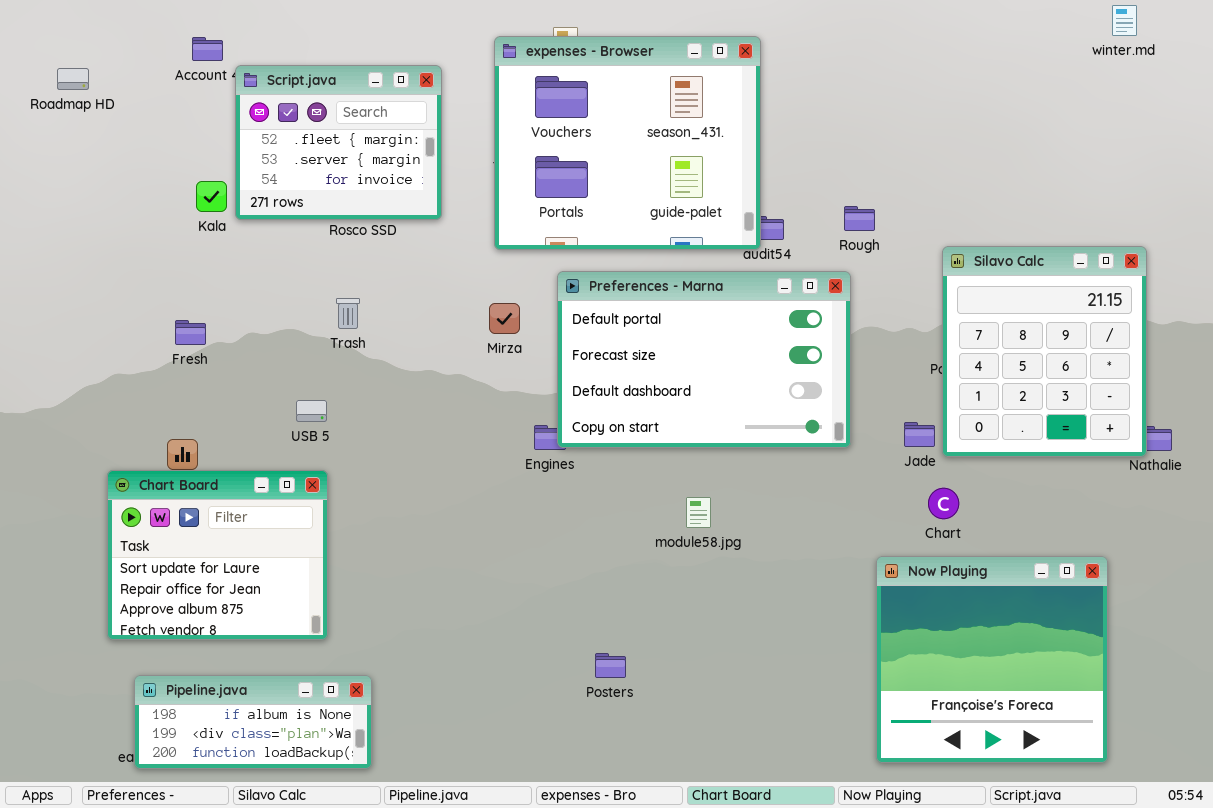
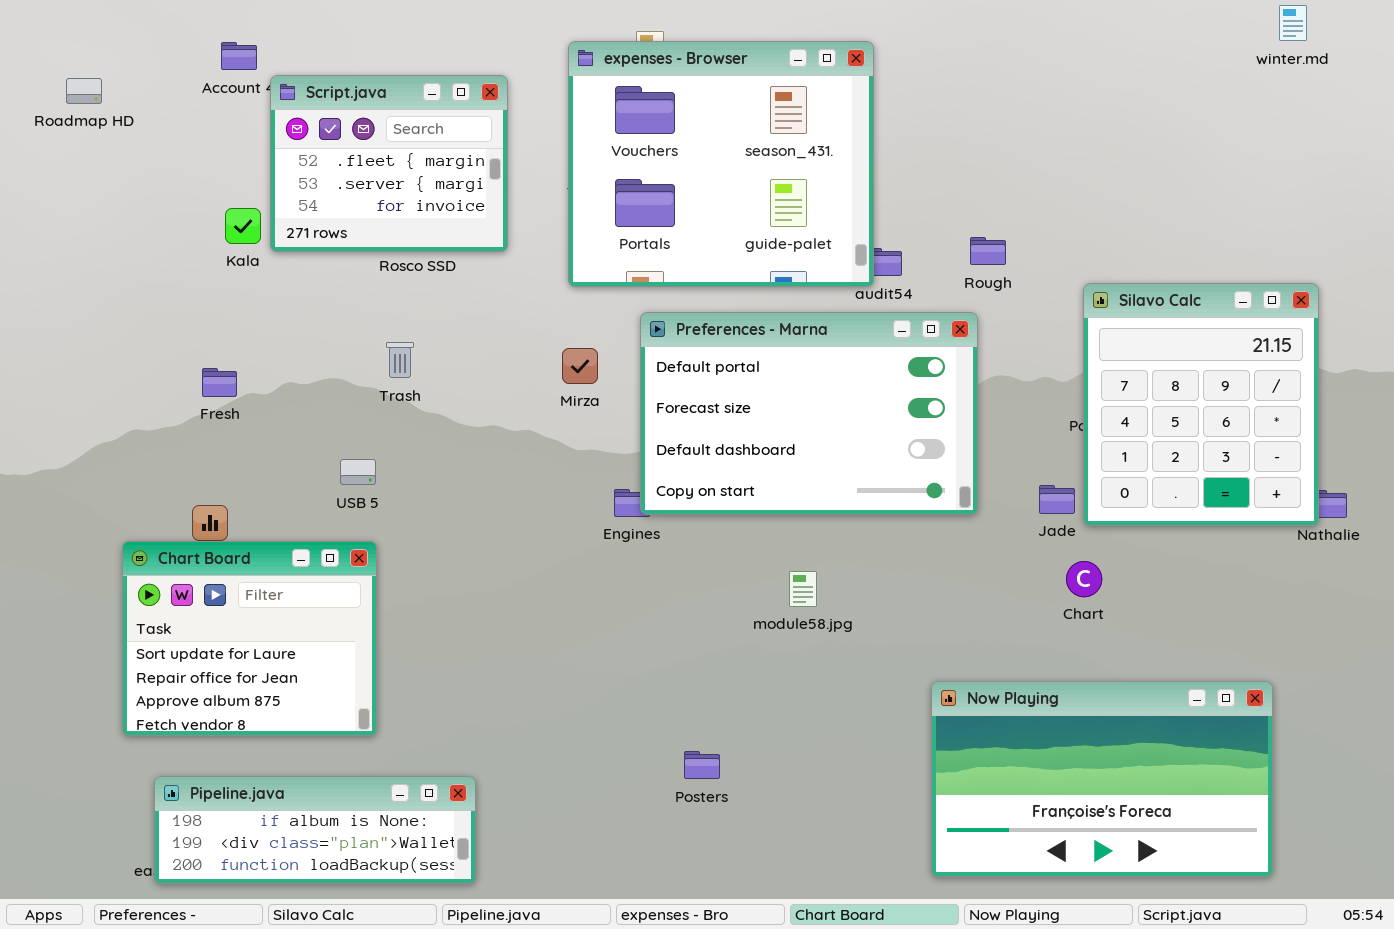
Now Playing: [876,556,1108,763] -> [931,681,1273,877], resized
Pipeline.java: [134,675,372,769] -> [154,776,476,884], resized

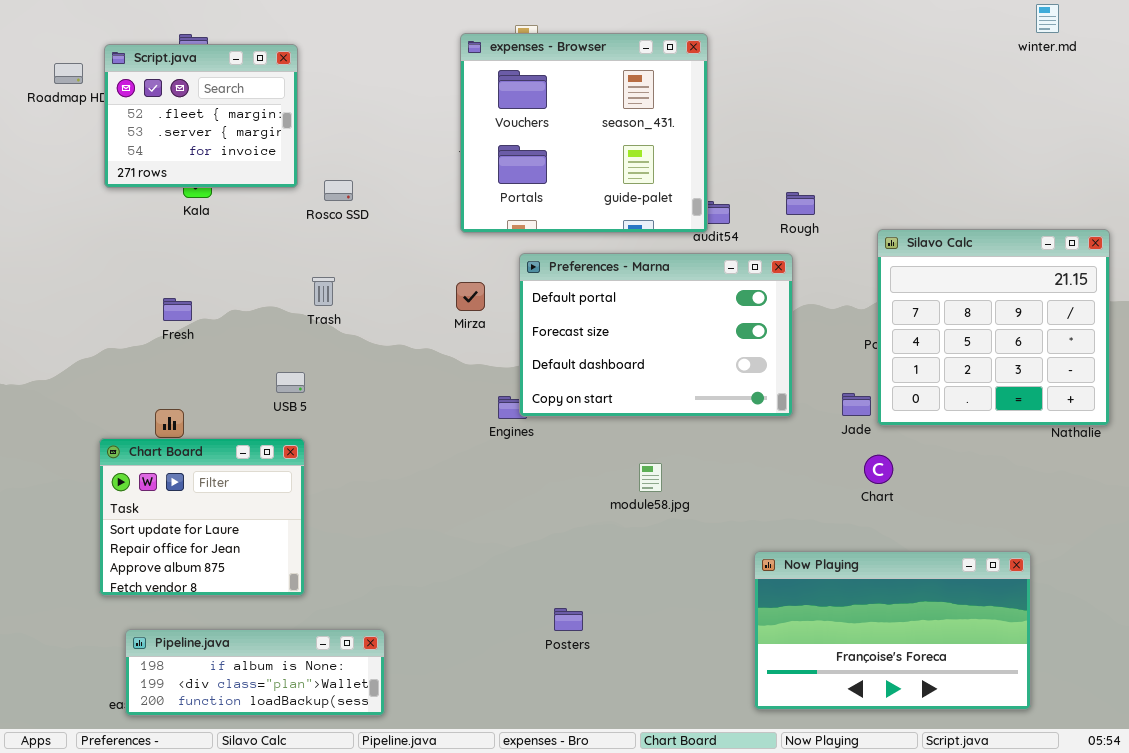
Script.java: [270,75,508,252] -> [104,44,298,188], moved
Silavo Calc: [1083,283,1319,526] -> [877,229,1110,426], resized

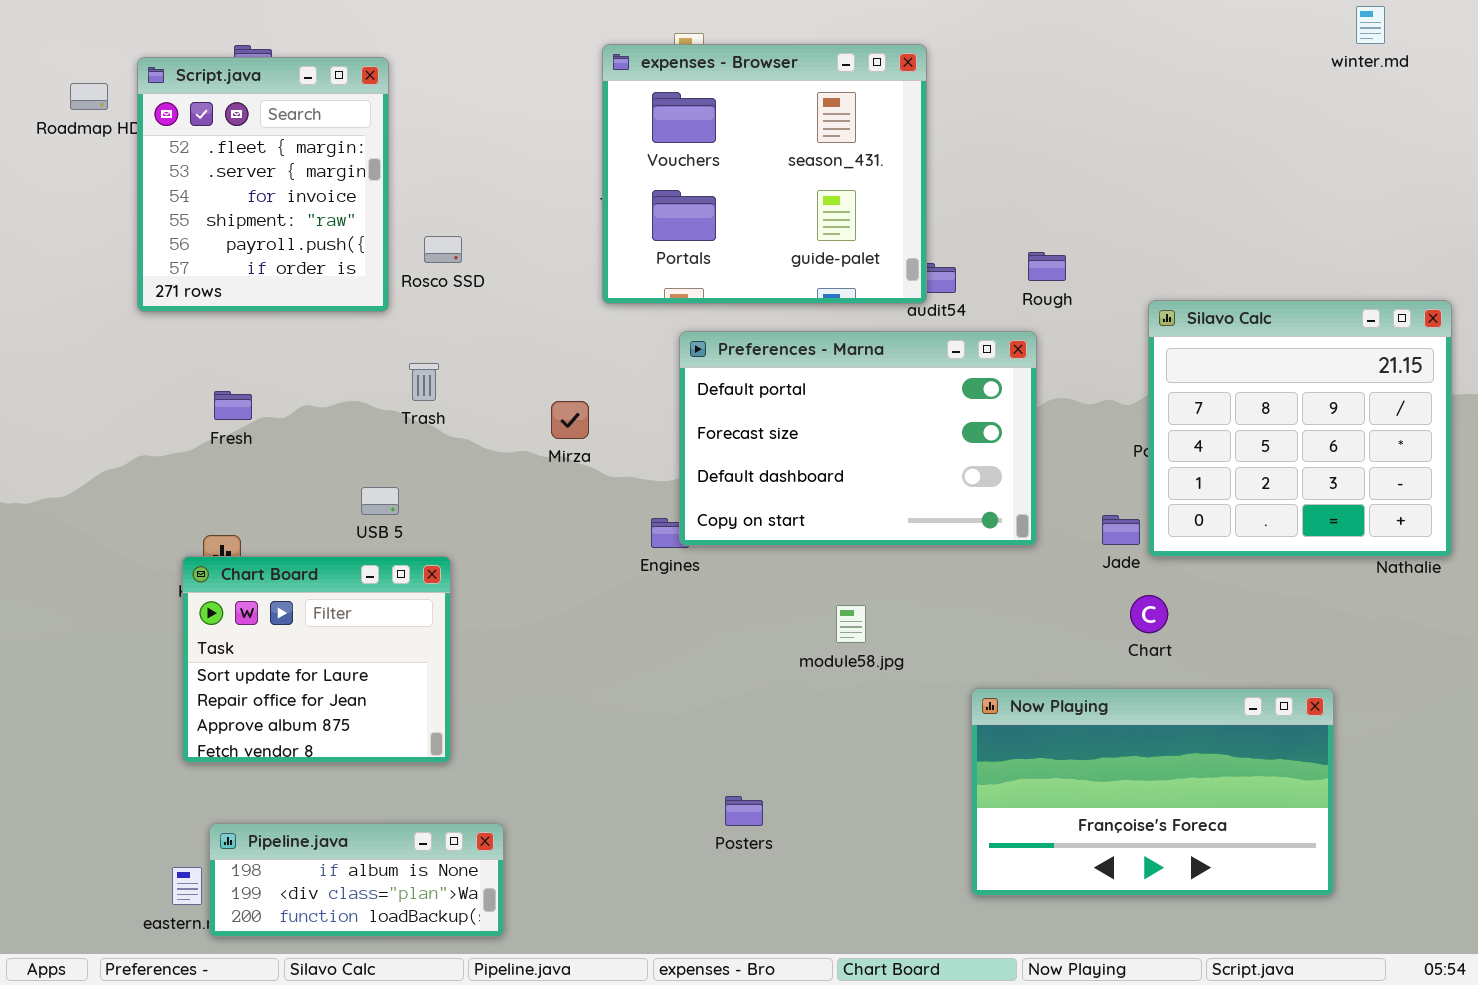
Script.java: [104,44,298,188] -> [137,57,389,312], resized
Mirza: [456,282,485,311] -> [551,401,589,439], moved
Chart Board: [99,438,305,596] -> [182,556,451,763], moved
Now Playing: [754,551,1031,710] -> [971,688,1334,896], moved
Pipeline.java: [125,629,385,716] -> [209,823,504,937], resized

